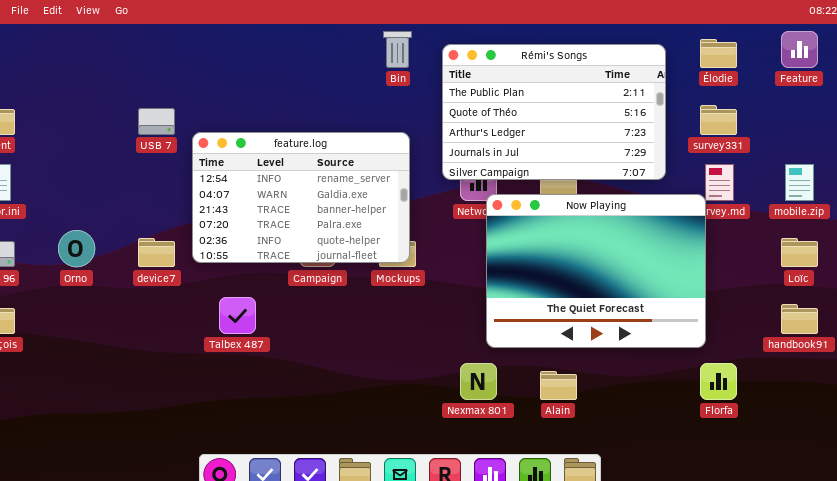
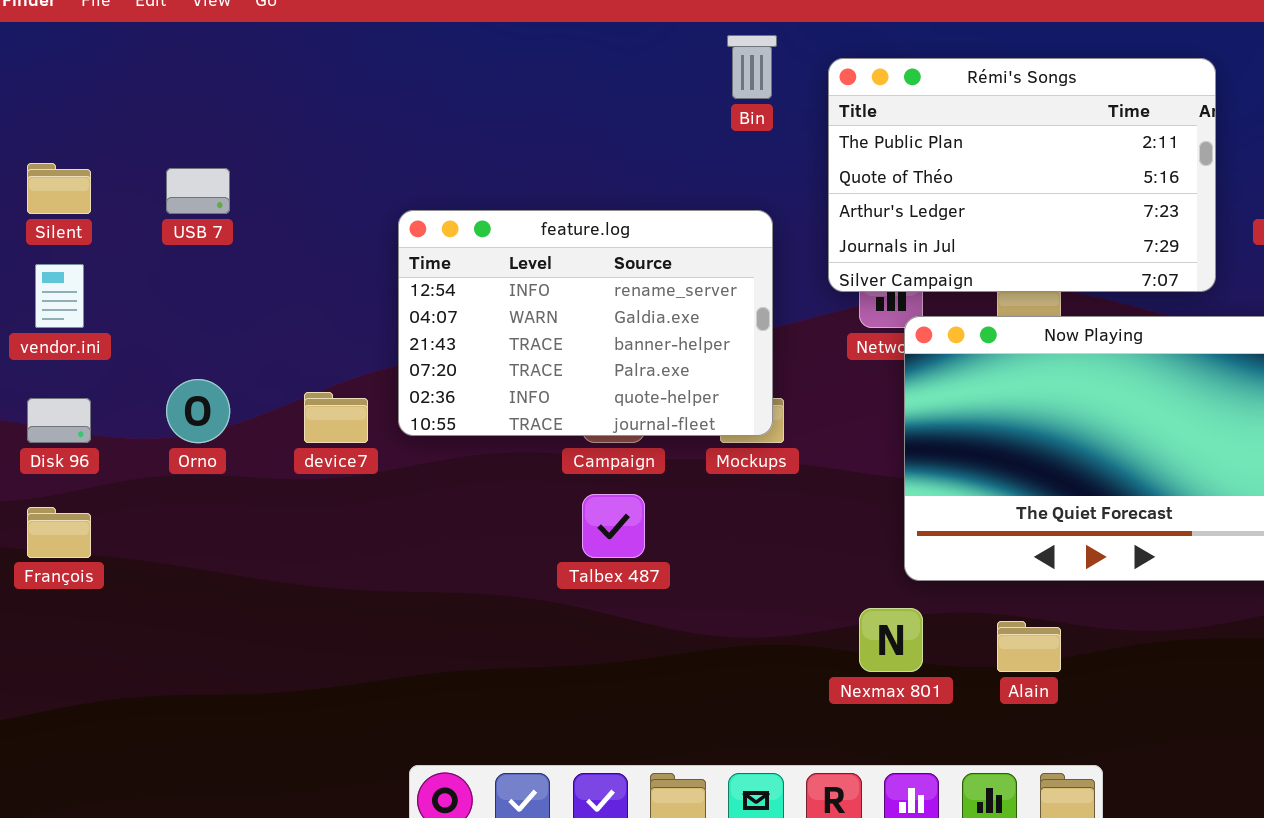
USB 7: [138,108,175,135] -> [166,168,230,214], moved
Talbex 487: [219,297,256,334] -> [582,494,645,558], moved

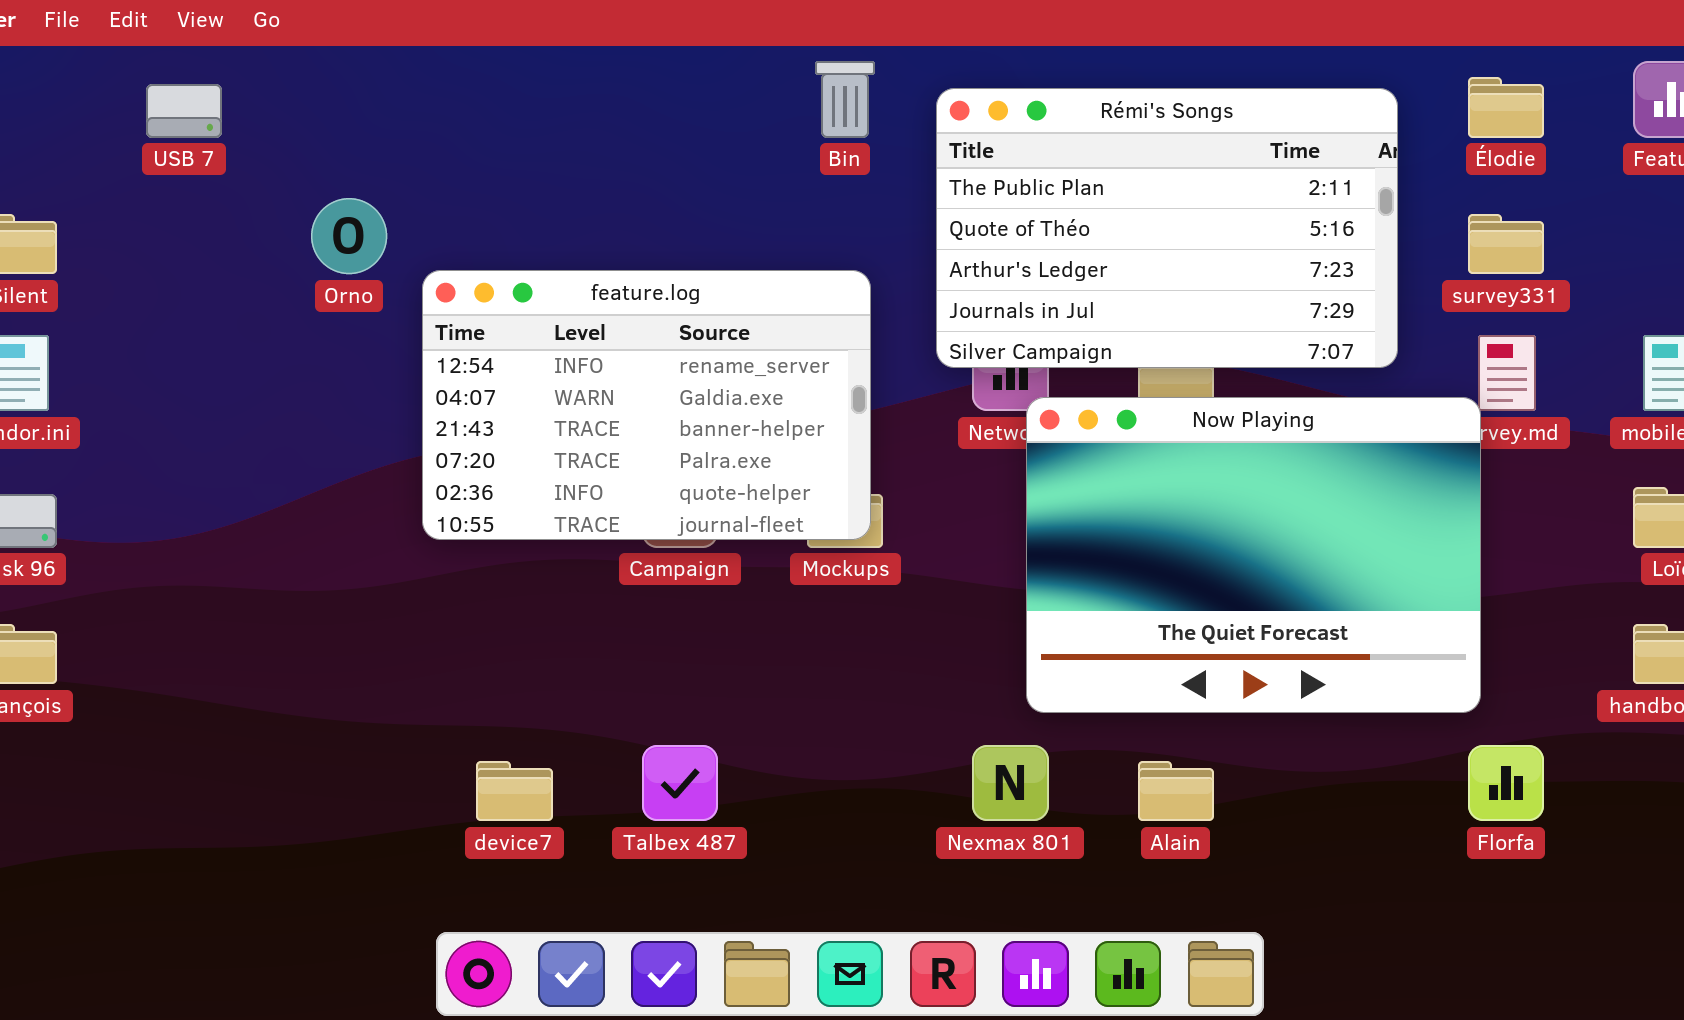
USB 7: [166,168,230,214] -> [146,84,222,138], moved
Orno: [166,379,230,443] -> [311,198,387,274], moved
device7: [304,392,368,443] -> [476,761,553,821], moved
Talbex 487: [582,494,645,558] -> [642,745,718,821], moved

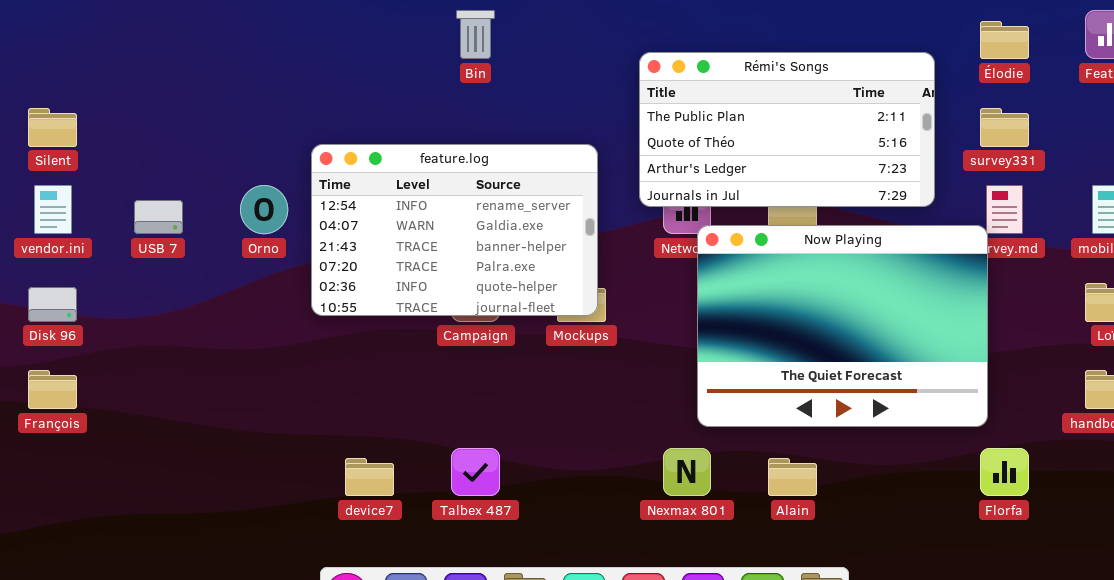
Bin: [815,61,875,138] -> [456,10,495,59], moved
USB 7: [146,84,222,138] -> [134,200,183,234], moved
Rémi's Songs: [936,88,1398,368] -> [639,52,935,207], resized
Orno: [311,198,387,274] -> [240,185,288,234], moved

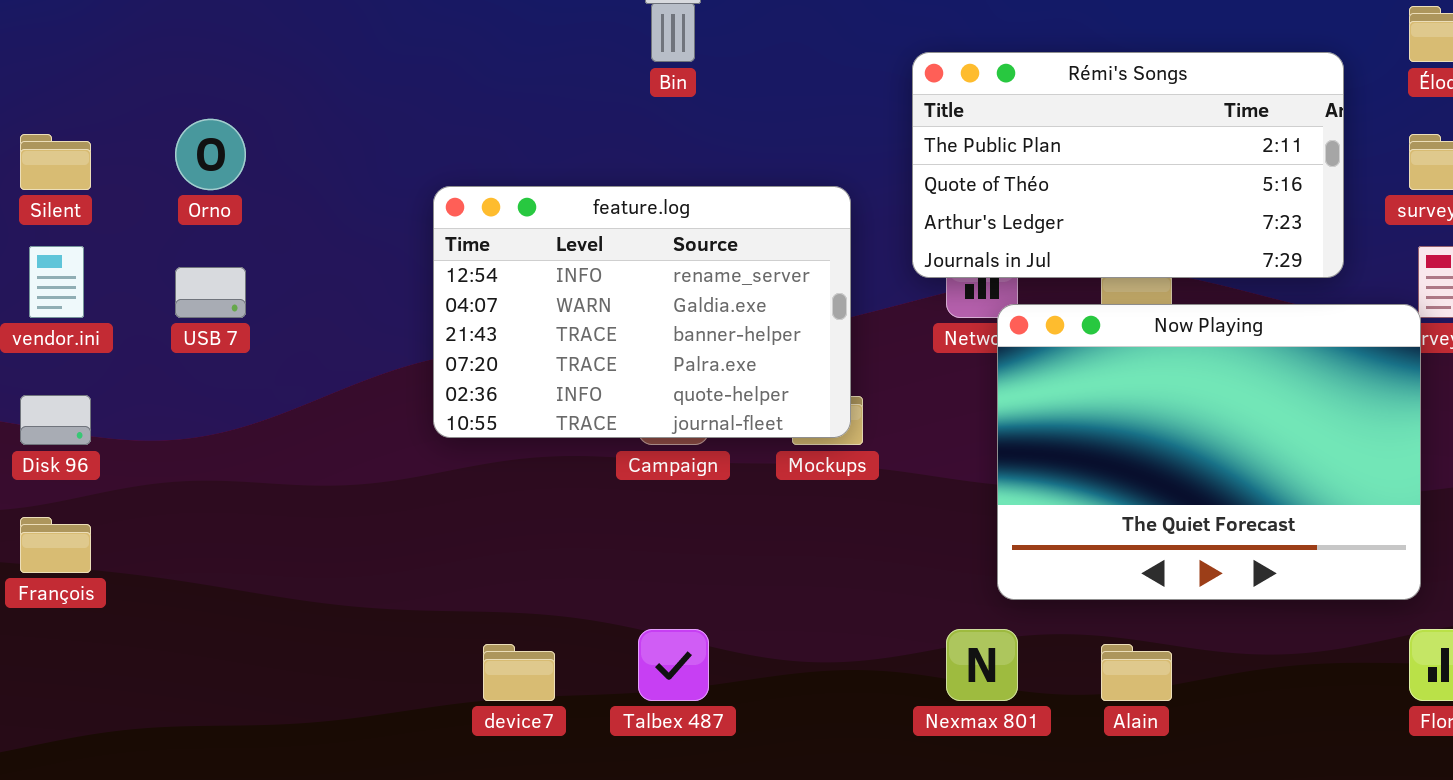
Orno: [240,185,288,234] -> [175,119,246,190], moved

